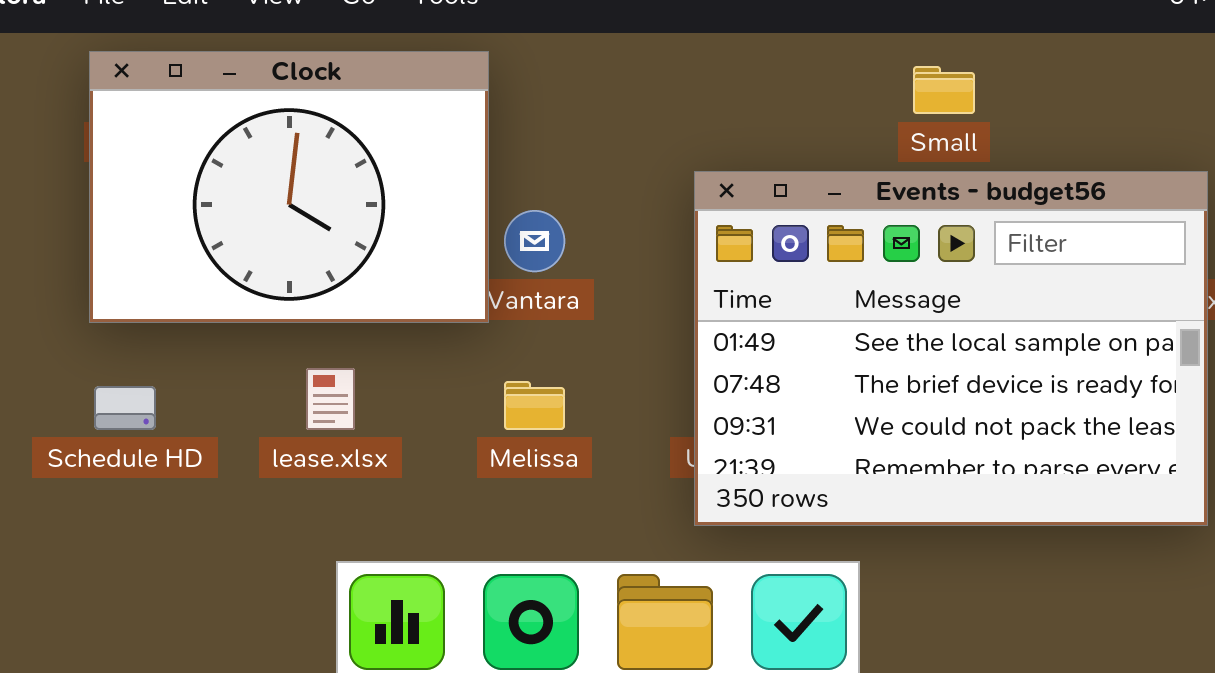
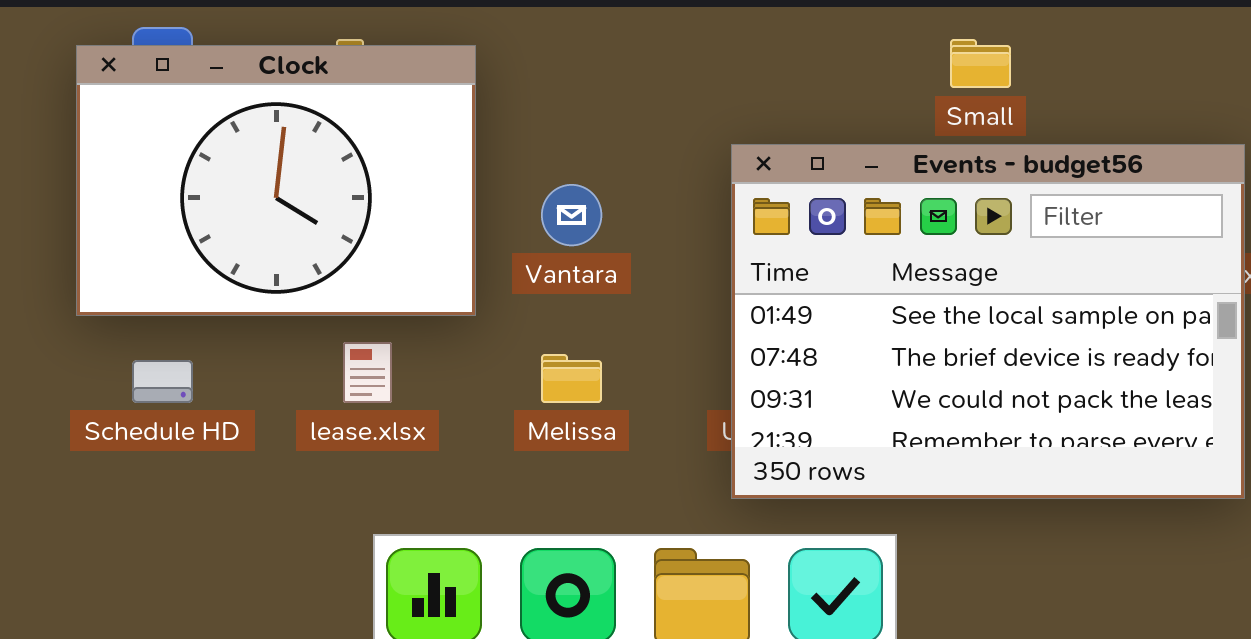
Clock: [89,51,489,323] -> [76,45,476,316], moved

